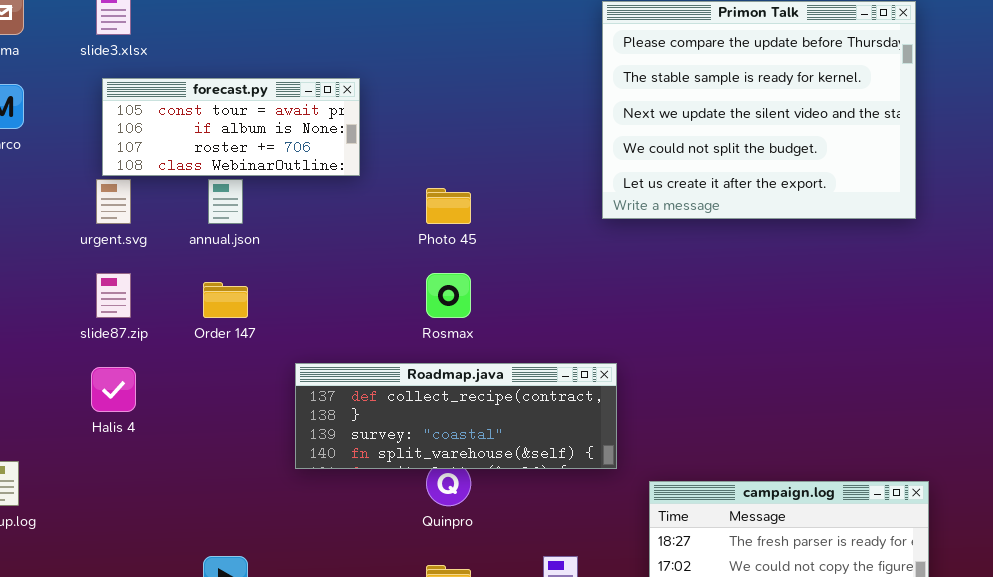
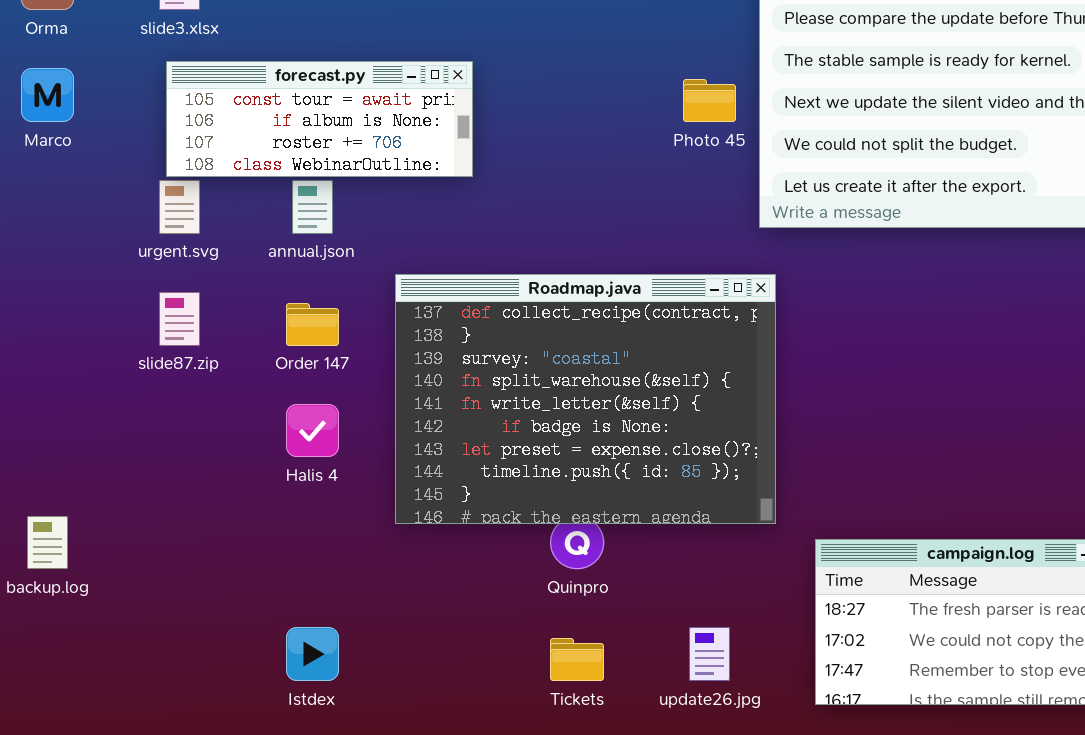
Photo 45: [426,188,471,224] -> [683,79,736,122], moved
Roadmap.java: [295,363,617,469] -> [395,274,776,524], resized
Halis 4: [91,367,136,412] -> [286,404,339,457], moved

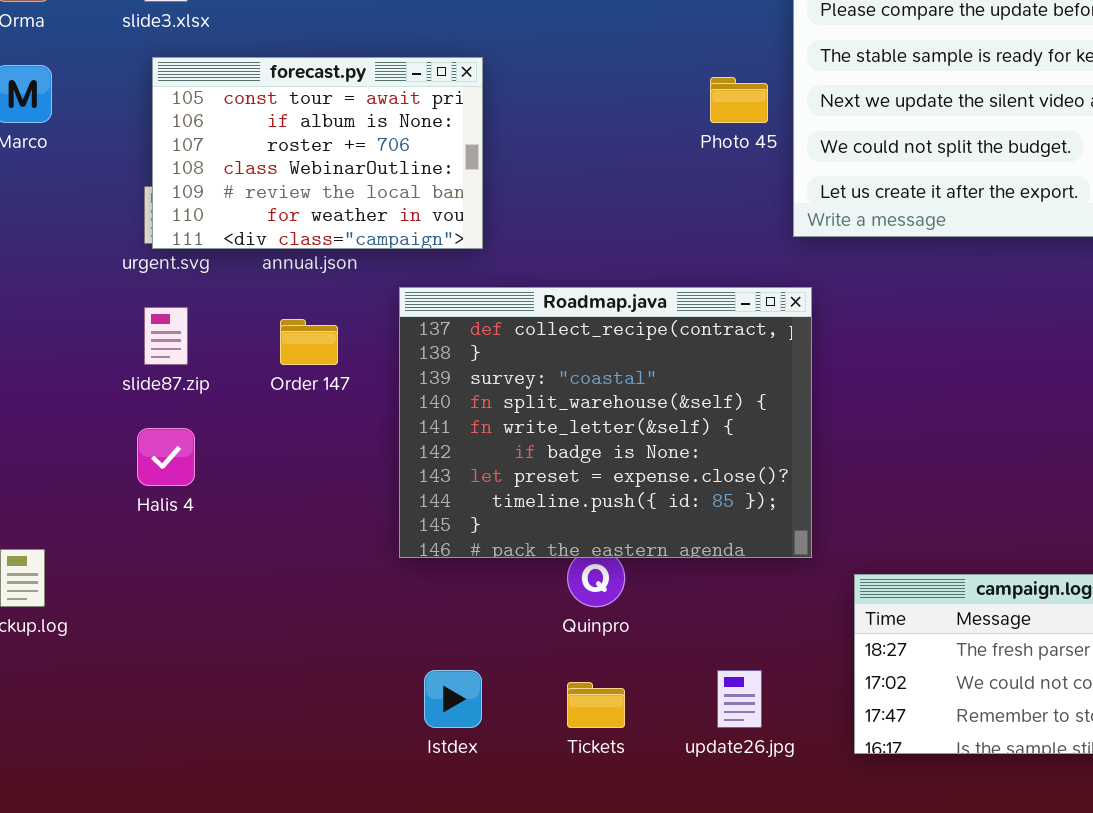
forecast.py: [166,61,473,177] -> [152,57,483,249], resized
Halis 4: [286,404,339,457] -> [137,428,195,486], moved
Istdex: [286,627,339,681] -> [424,670,482,728], moved

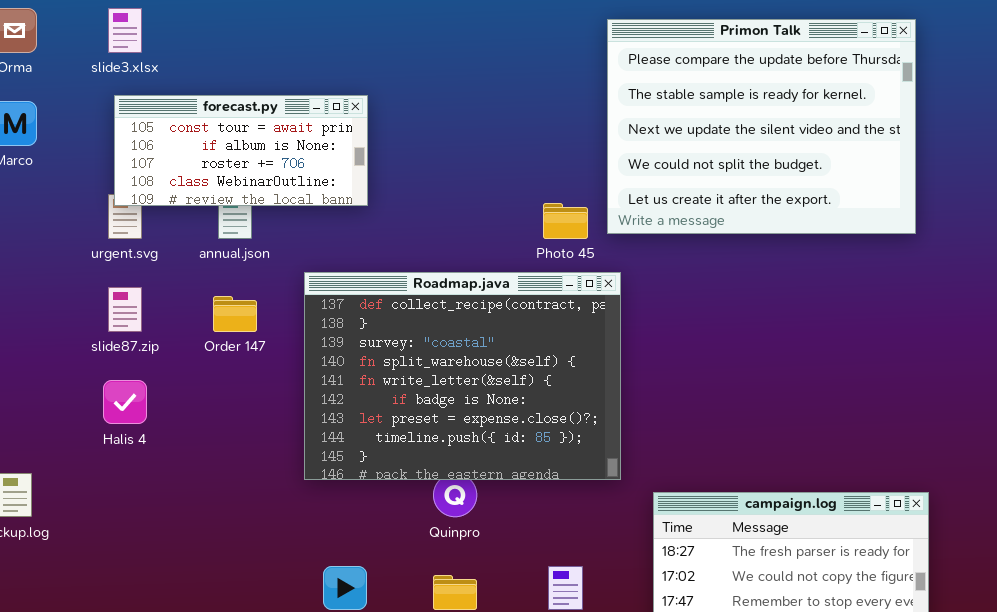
forecast.py: [152,57,483,249] -> [114,95,368,206], resized
Photo 45: [710,77,768,123] -> [543,203,588,239], moved

